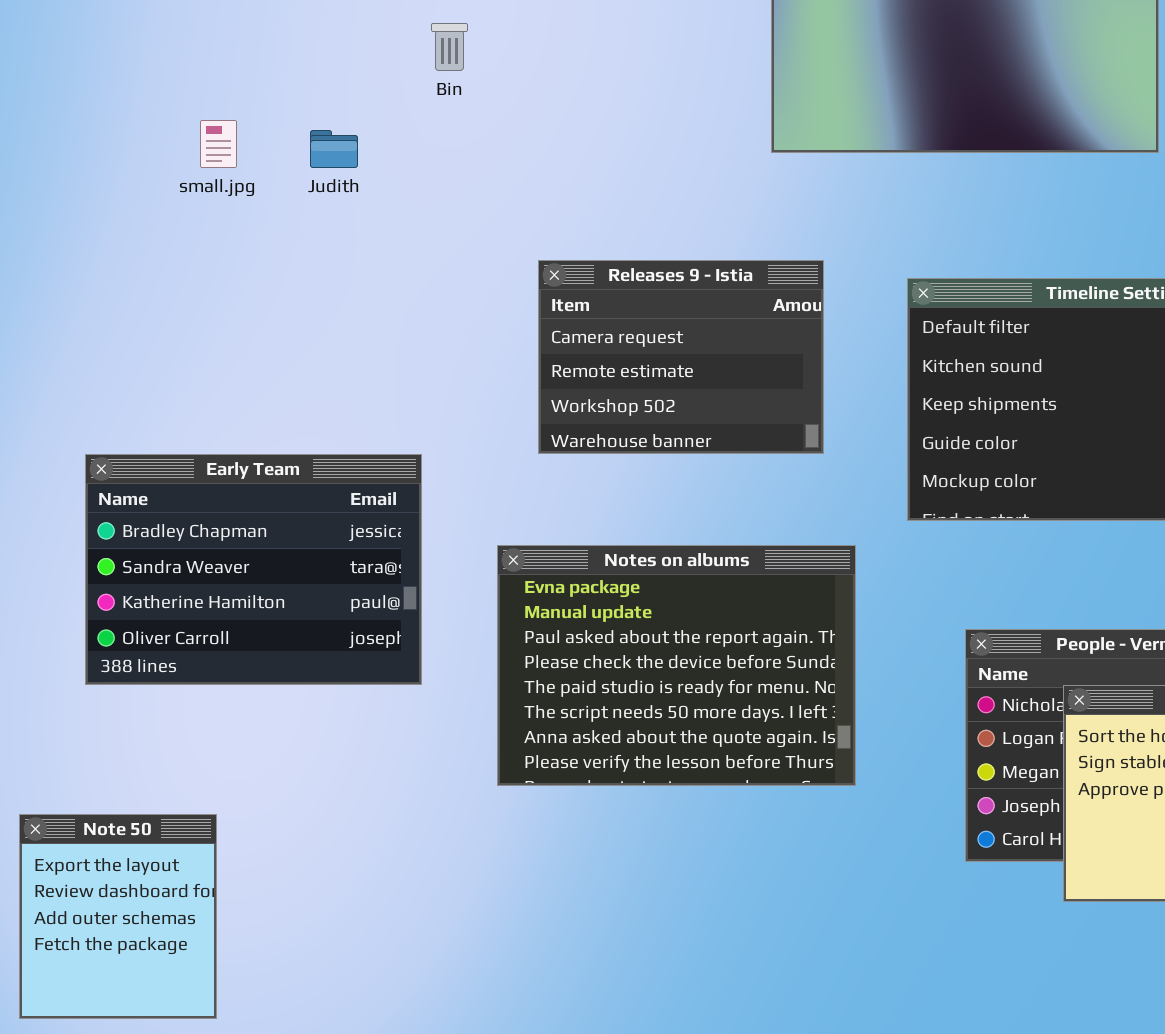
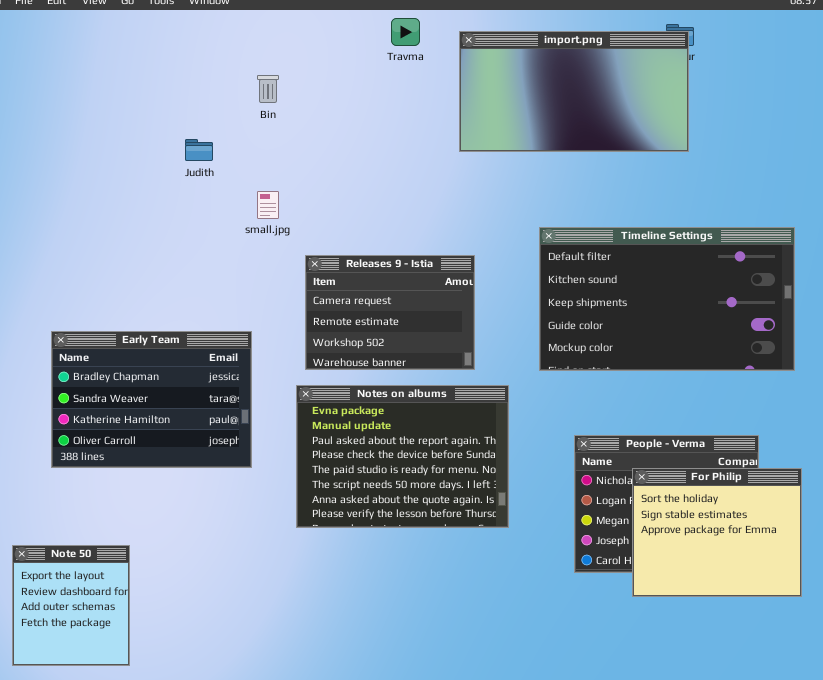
small.jpg: [200,120,237,168] -> [257,191,279,219], moved
Releases 9 - Istia: [538,260,824,454] -> [305,255,475,370], moved

